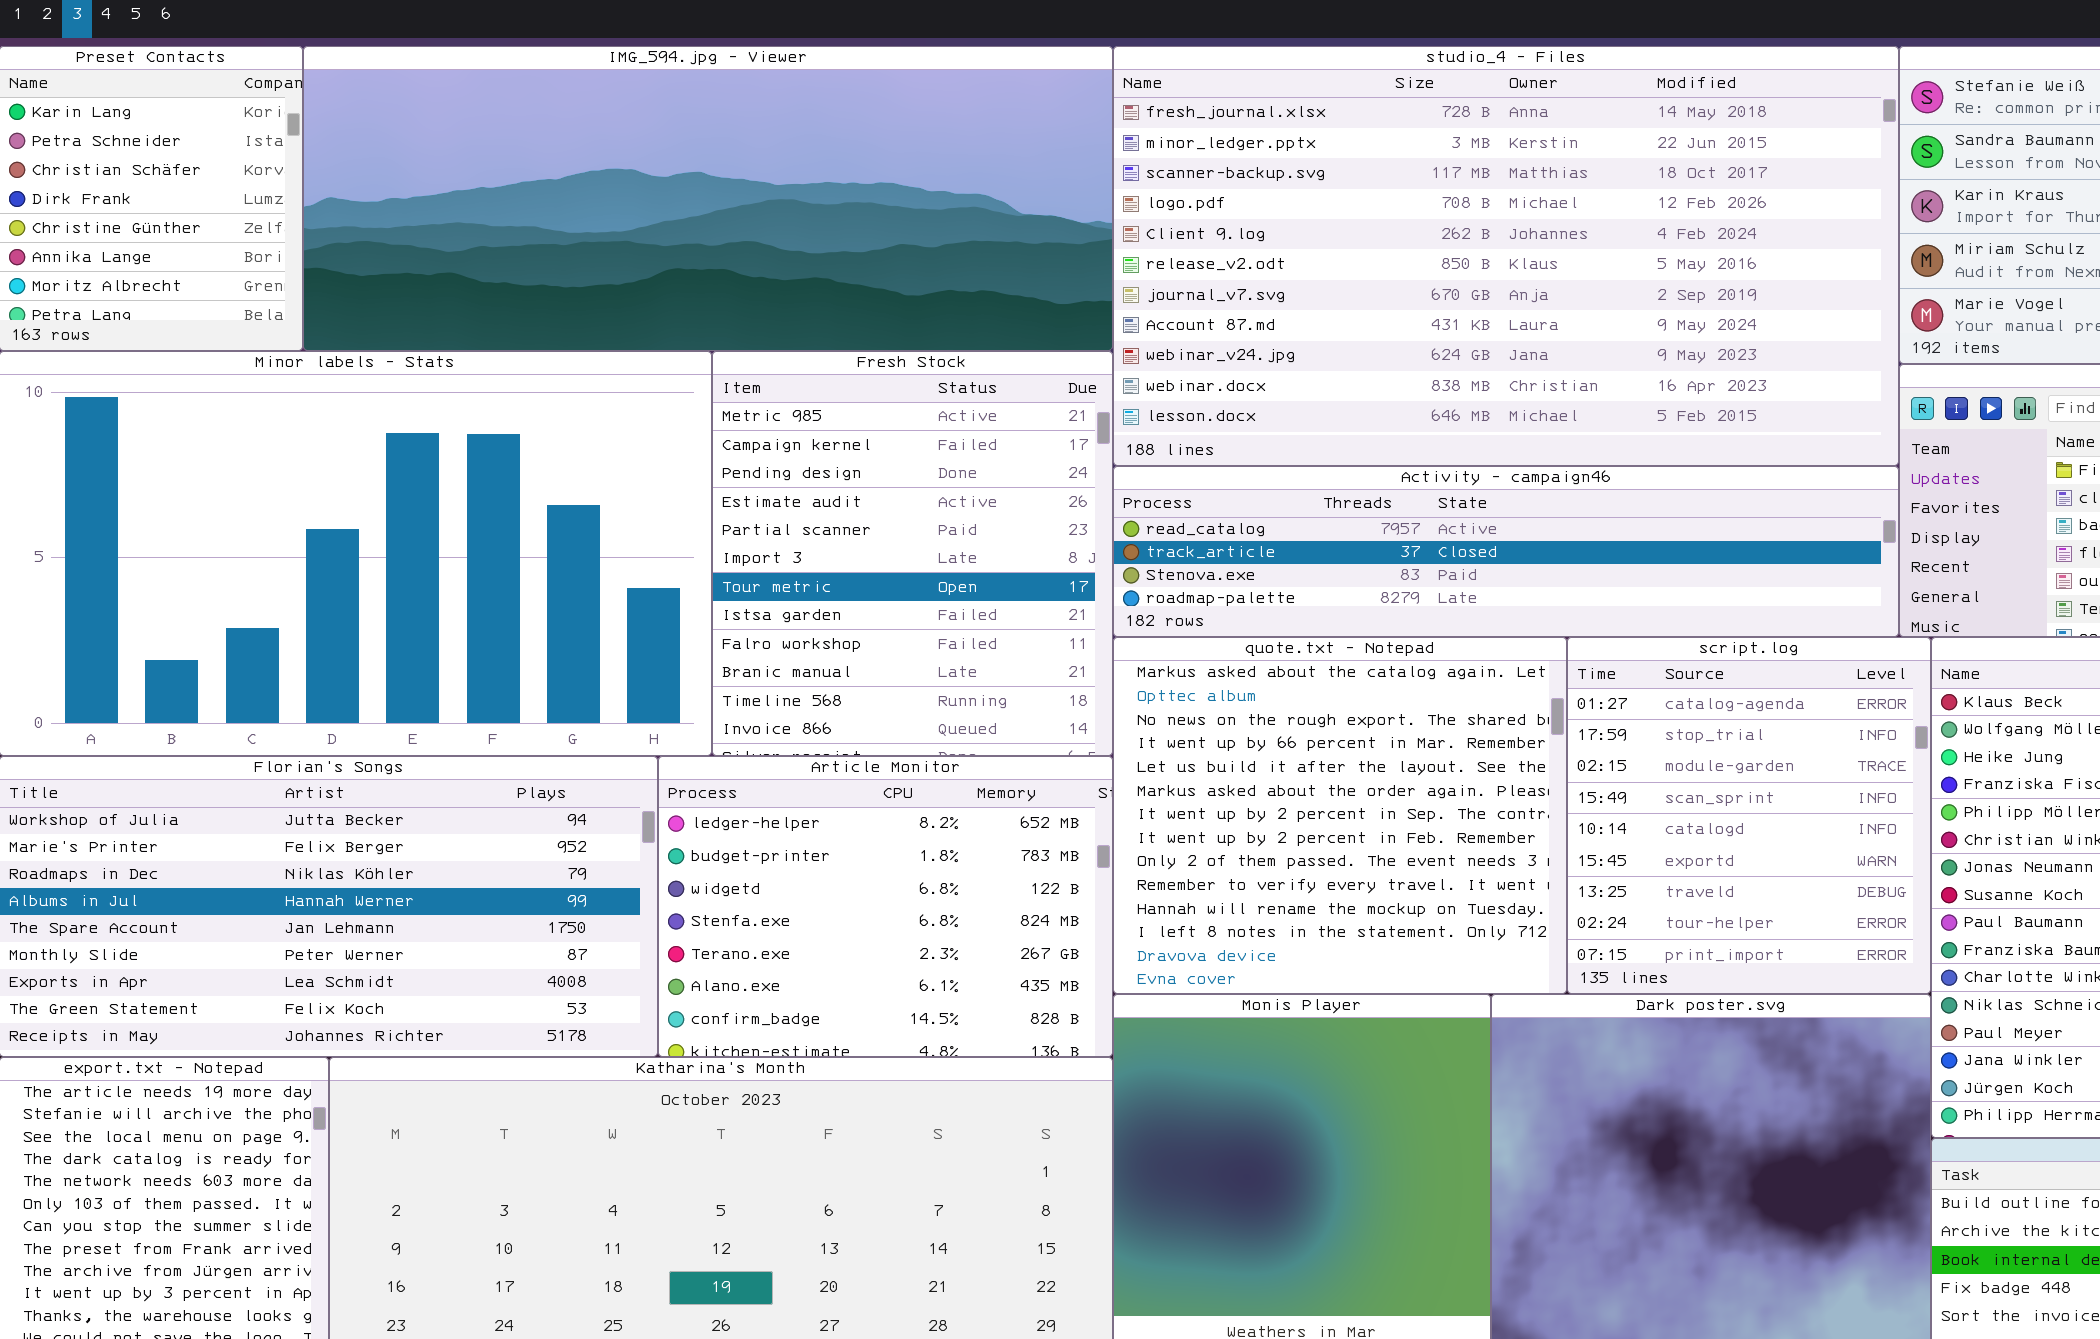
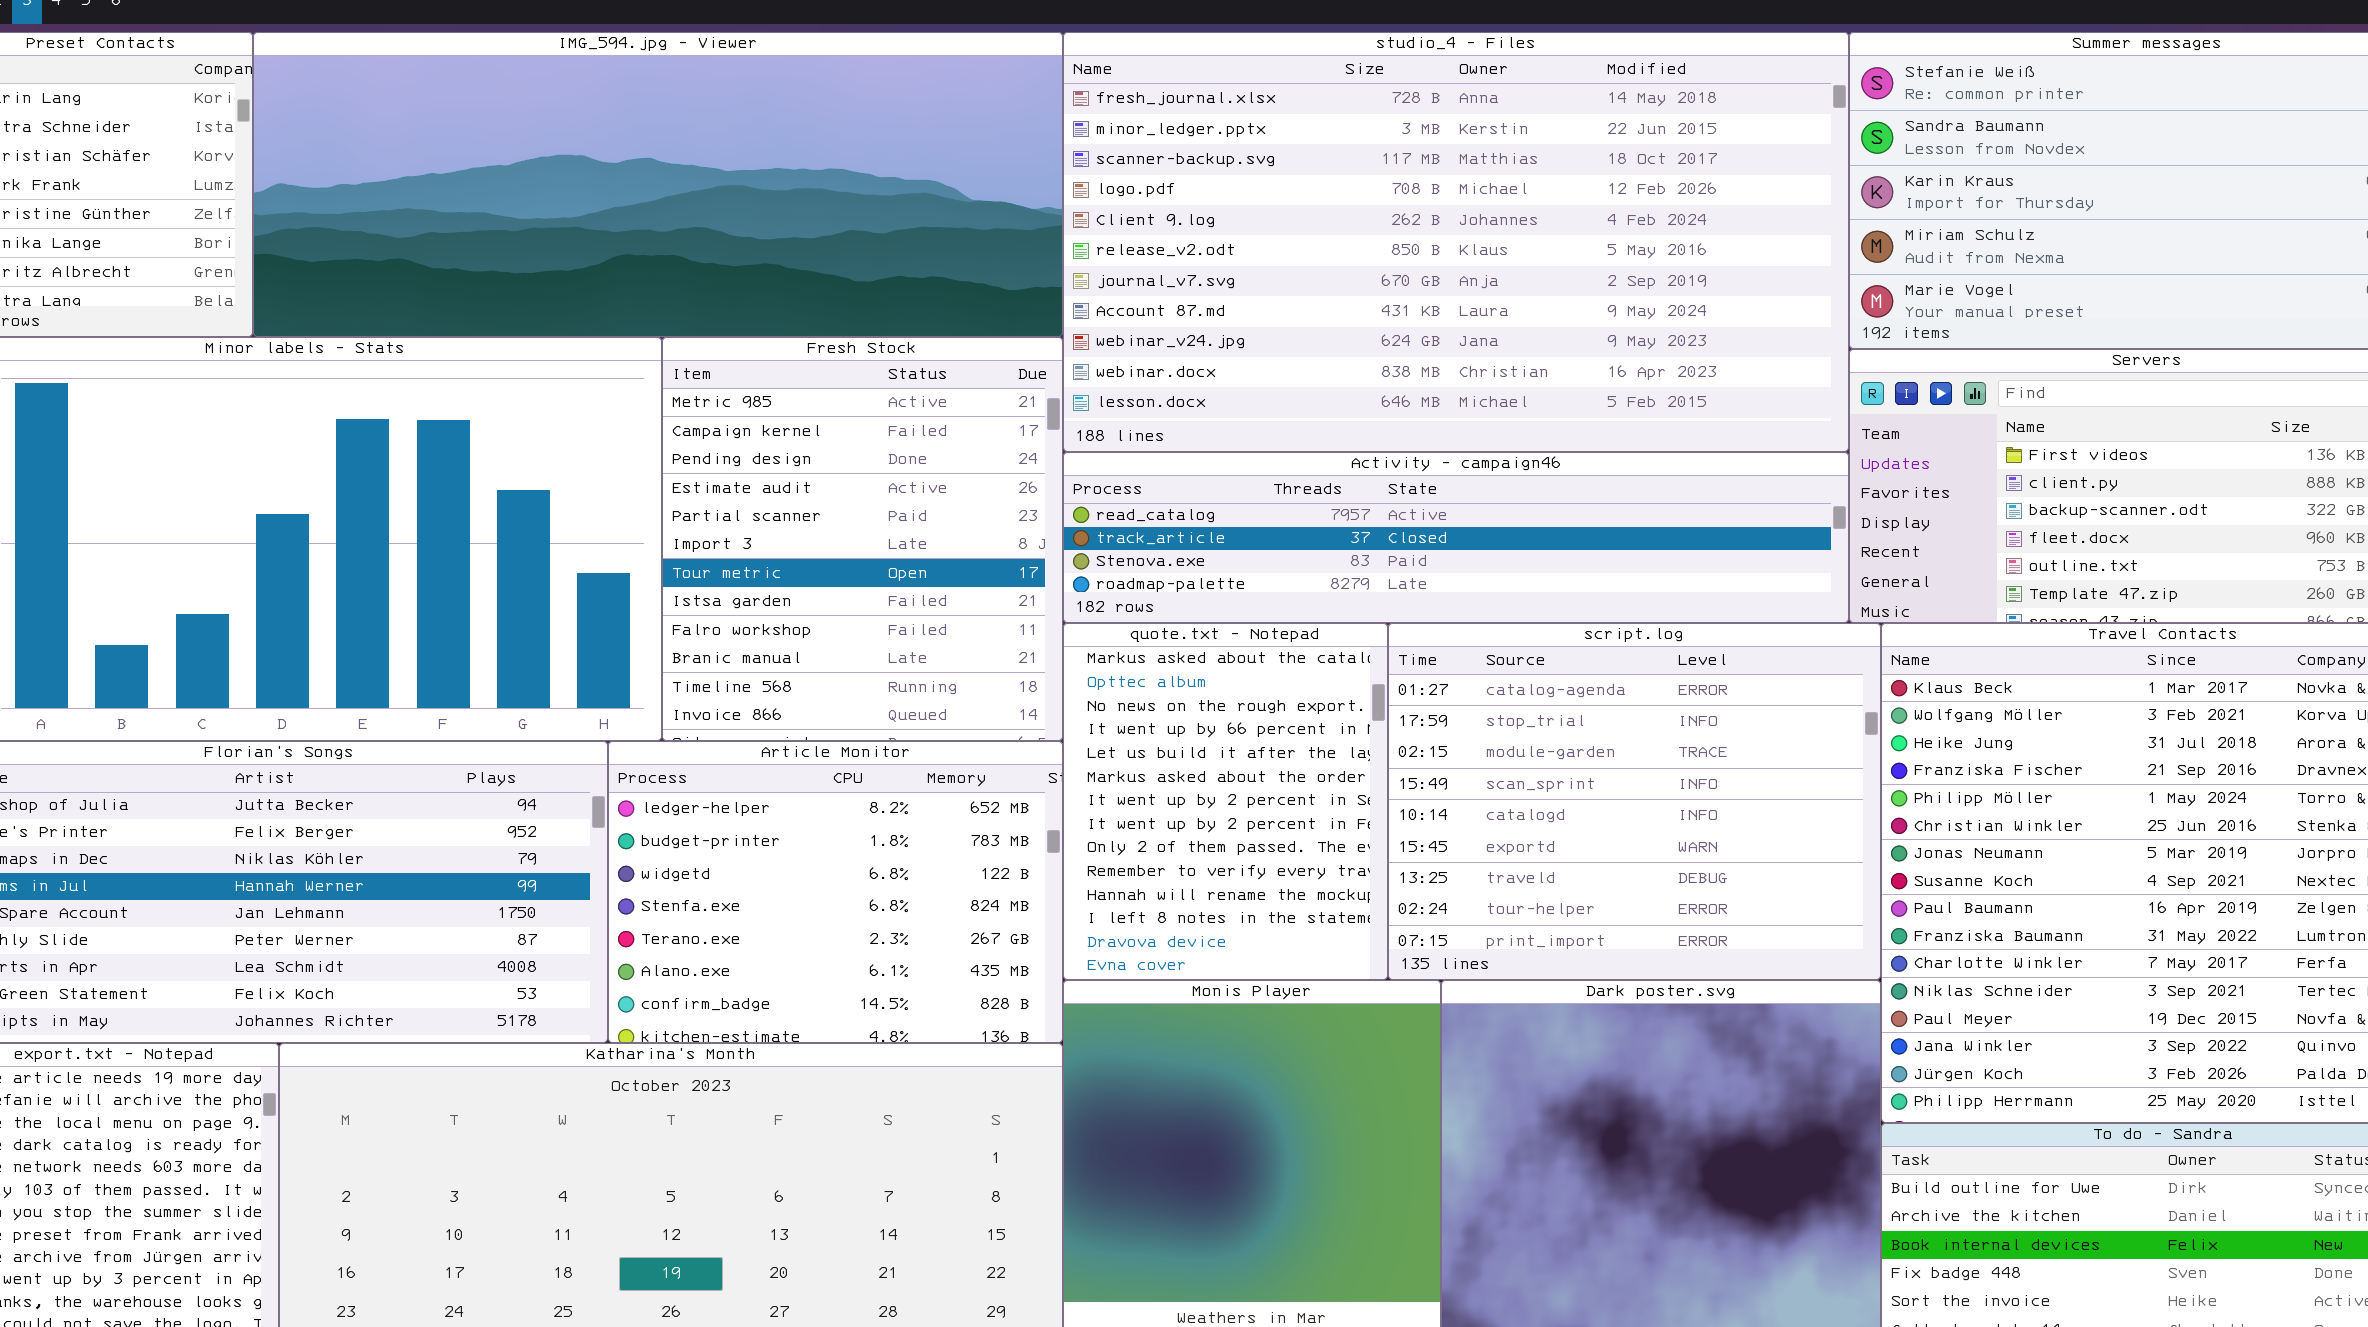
quote.txt - Notepad: [1113,637,1567,994] -> [1063,623,1388,980], resized
script.log: [1567,637,1931,994] -> [1388,623,1881,980], resized

